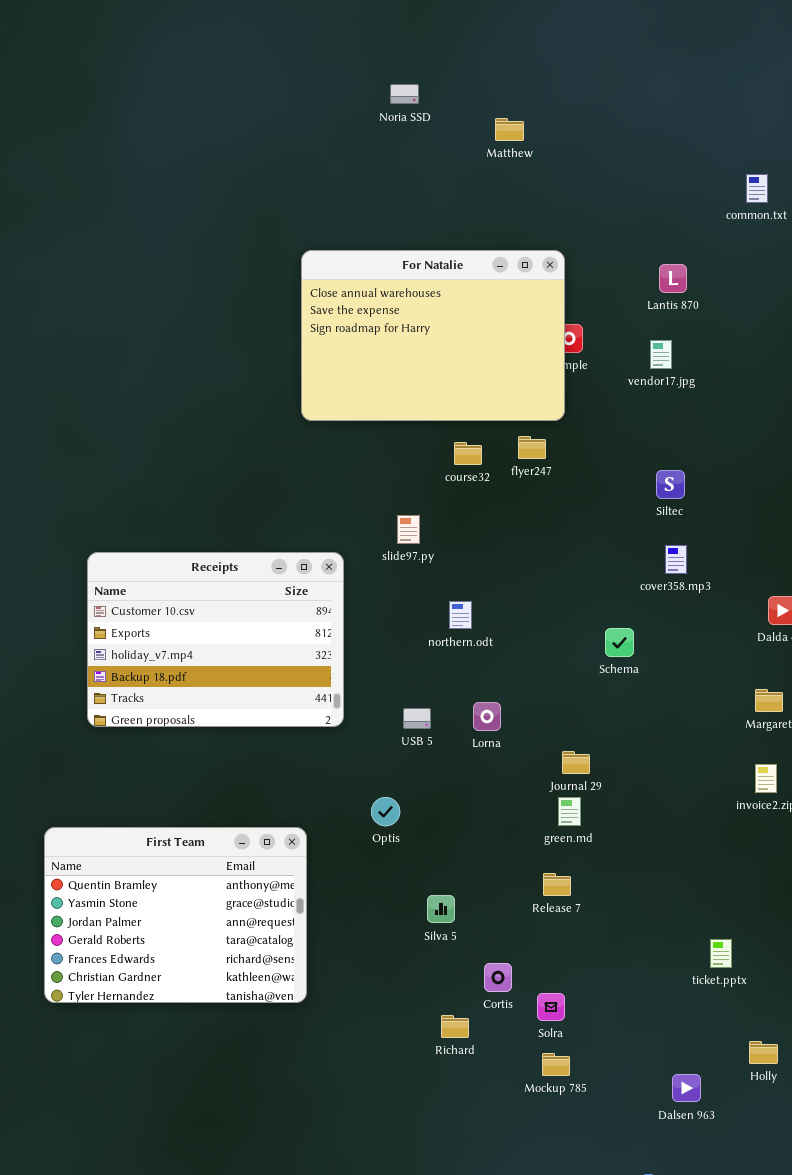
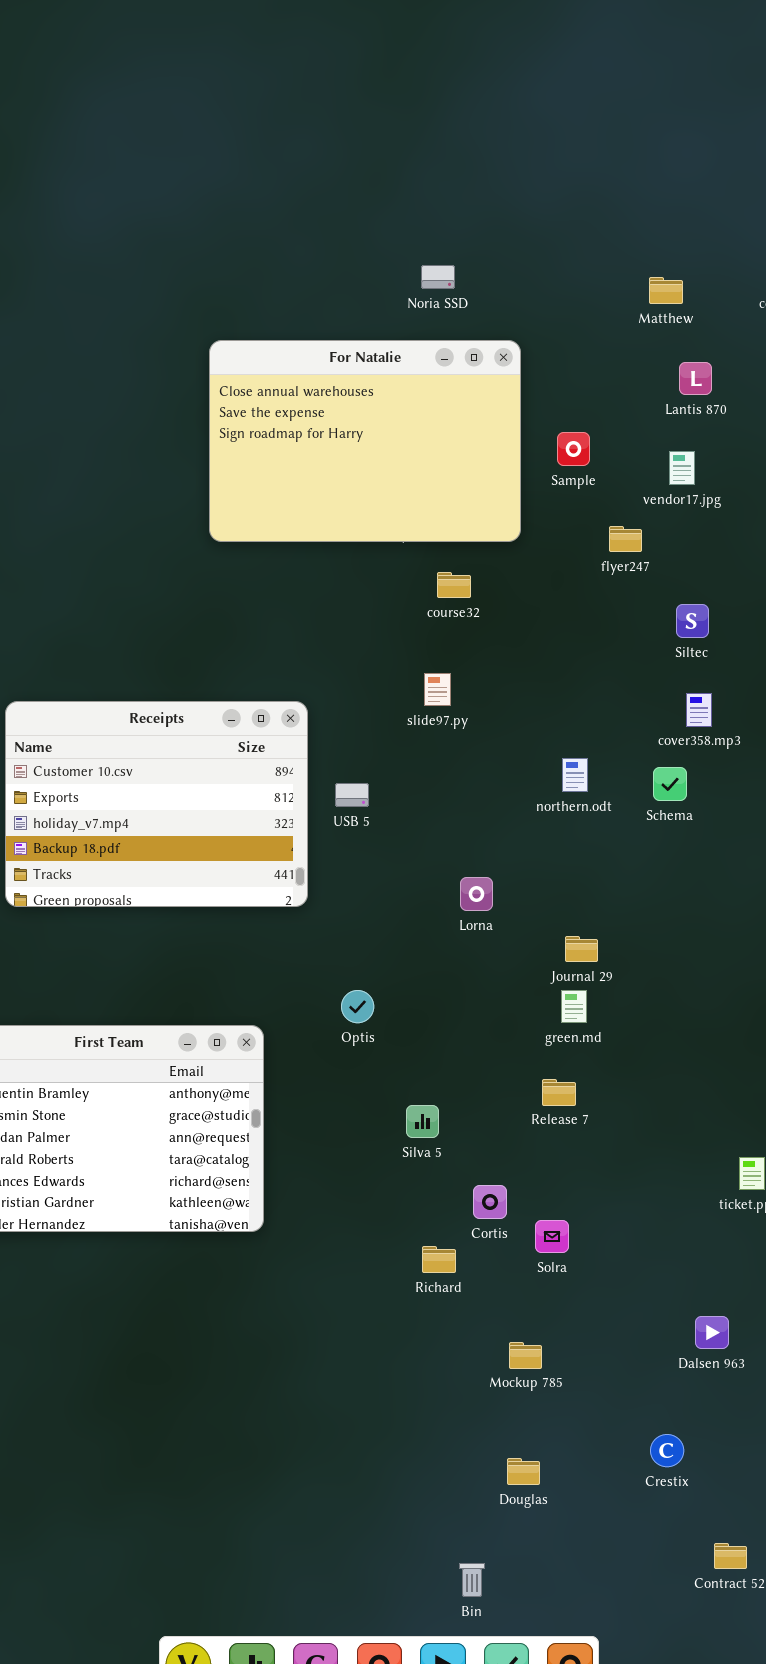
Noria SSD: [390,84,419,104] -> [421,265,455,289], moved
Matthew: [495,118,524,141] -> [649,277,683,304], moved
For Natalie: [301,250,565,421] -> [209,340,521,542], moved
flyer247: [518,436,546,459] -> [609,526,642,552], moved
slide97.py: [397,515,420,544] -> [424,673,451,706], moved
northern.odt: [449,601,472,629] -> [562,758,588,792], moved
Schema: [605,628,634,657] -> [653,767,687,801], moved
USB 5: [403,708,431,729] -> [335,783,369,807], moved
Mockup 785: [542,1053,570,1076] -> [509,1342,542,1369], moved

